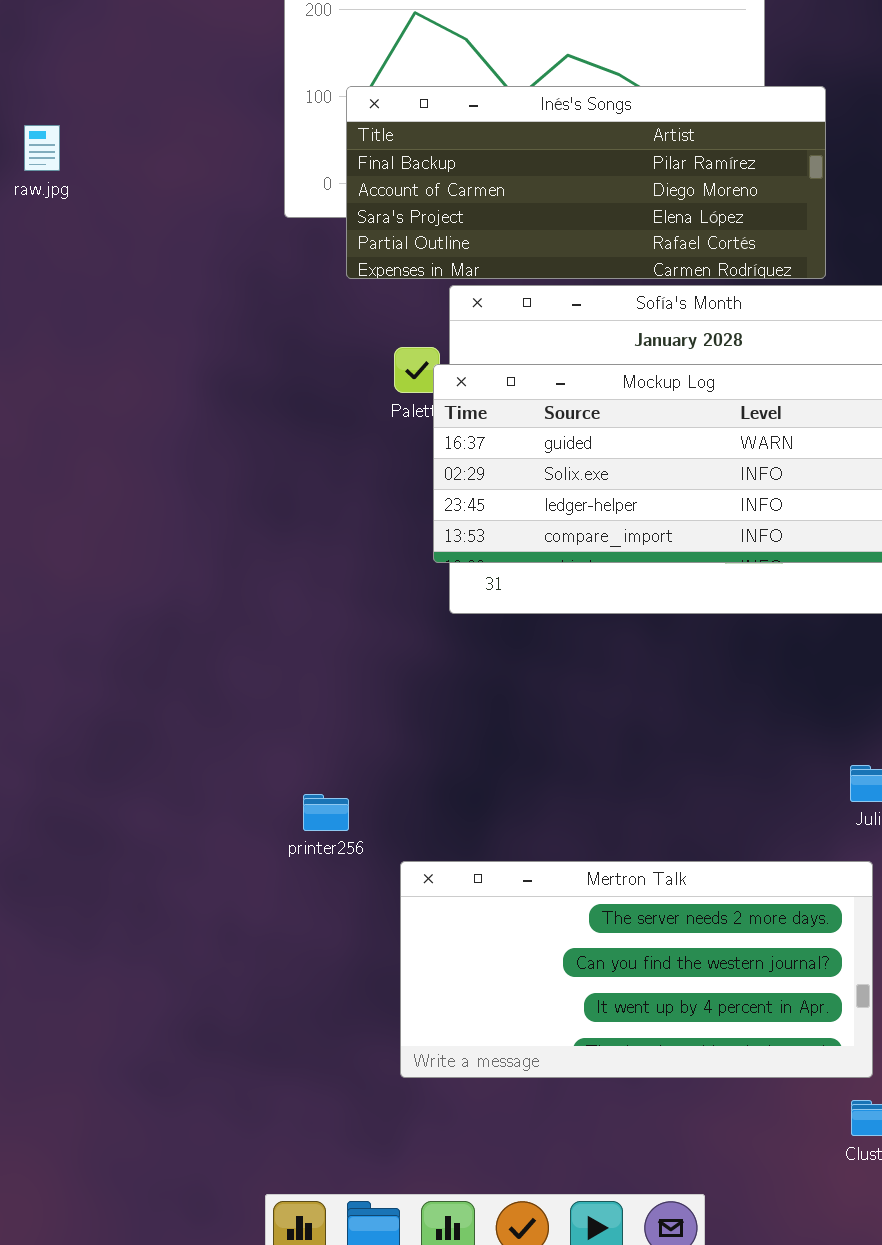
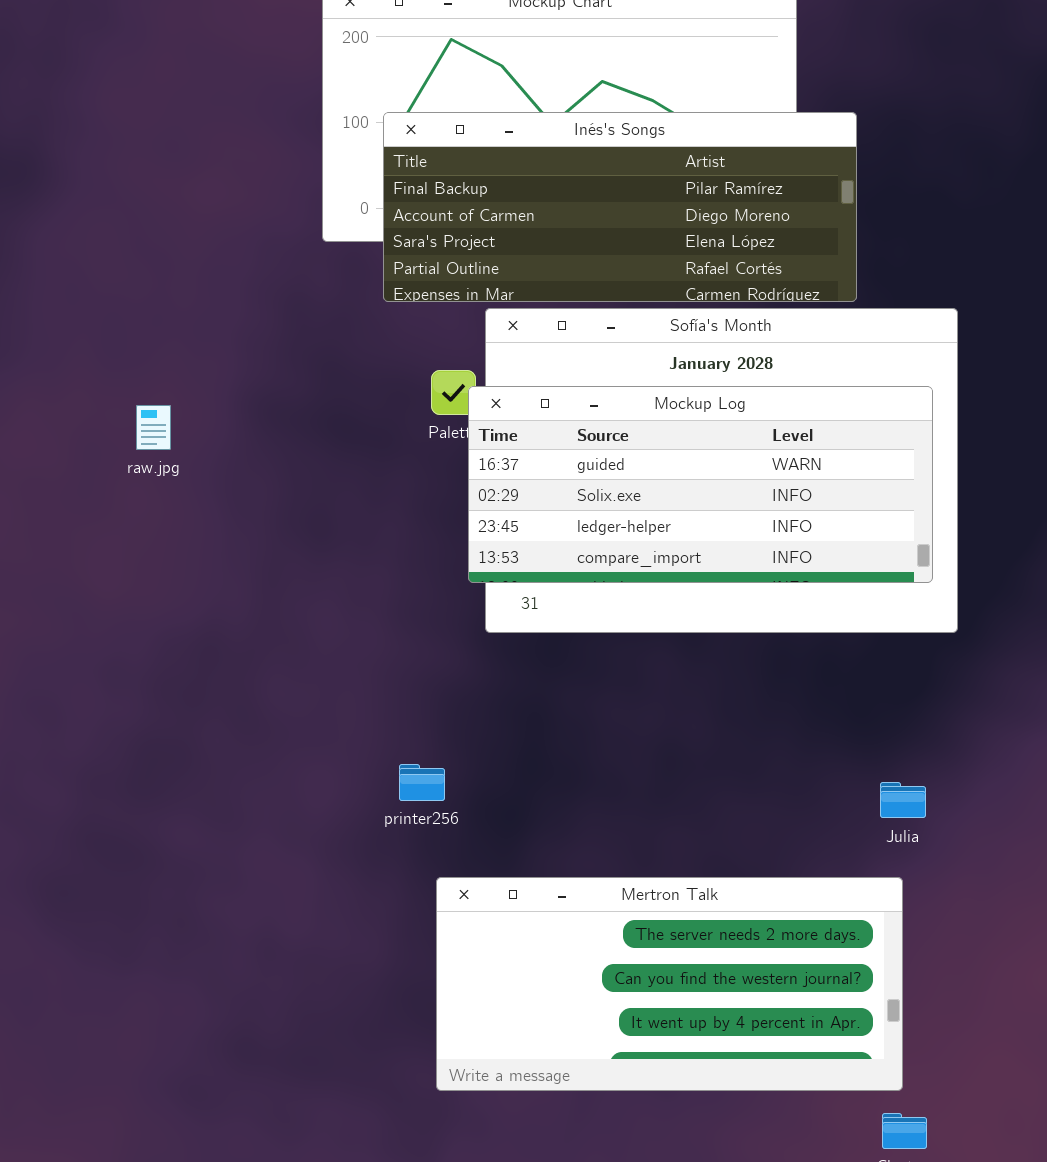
raw.jpg: [24,125,60,171] -> [136,405,171,450], moved
printer256: [303,794,349,831] -> [399,764,445,801], moved

